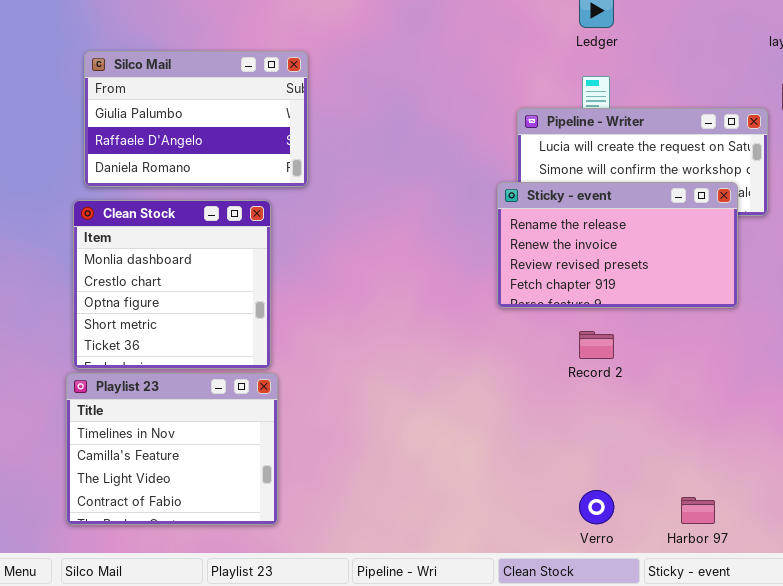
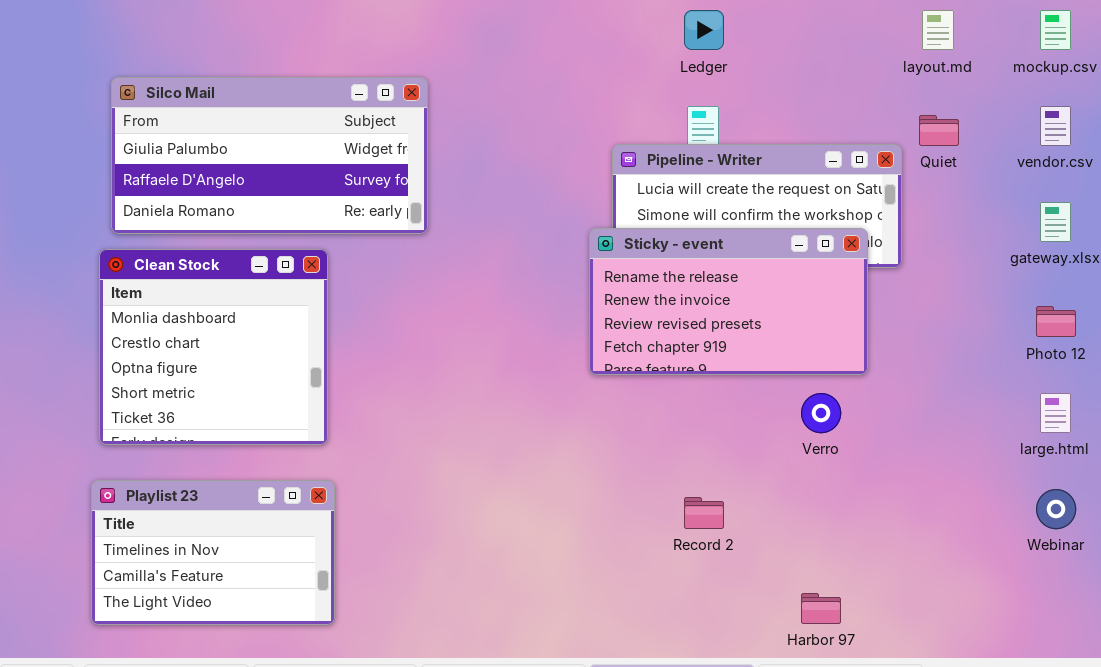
Silco Mail: [84,51,308,187] -> [111,77,428,234], resized
Record 2: [579,331,614,359] -> [684,497,724,529], moved
Playlist 23: [66,373,278,525] -> [91,480,335,625], resized
Verro: [579,490,614,524] -> [801,393,841,433], moved

